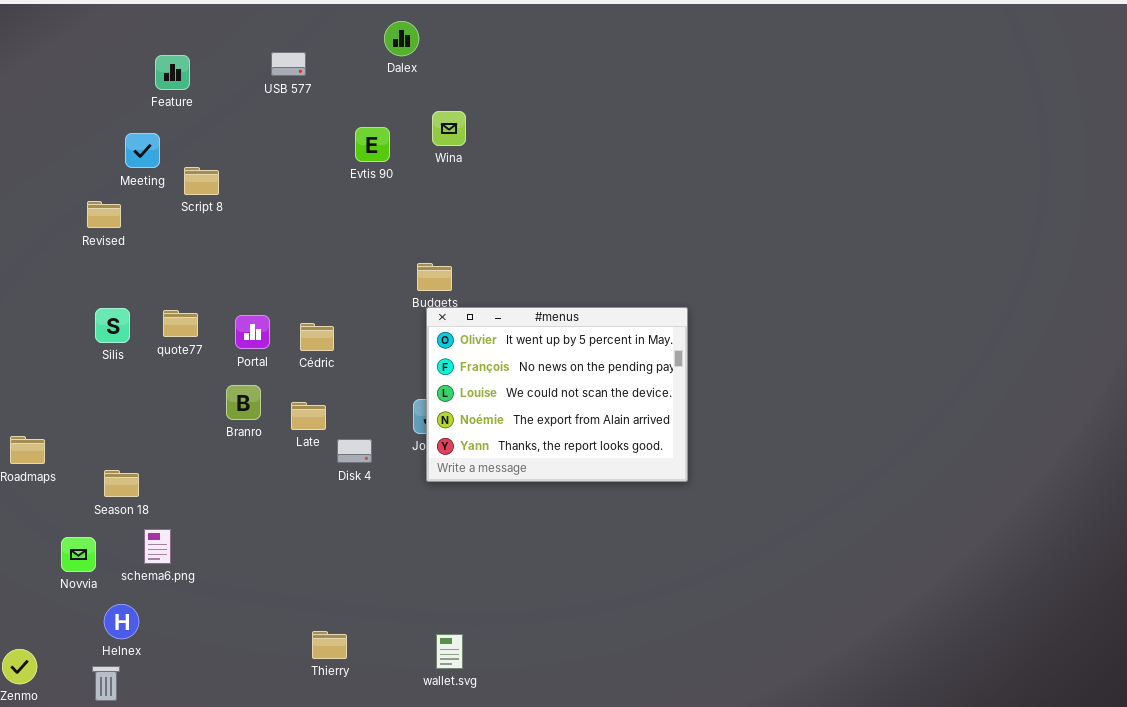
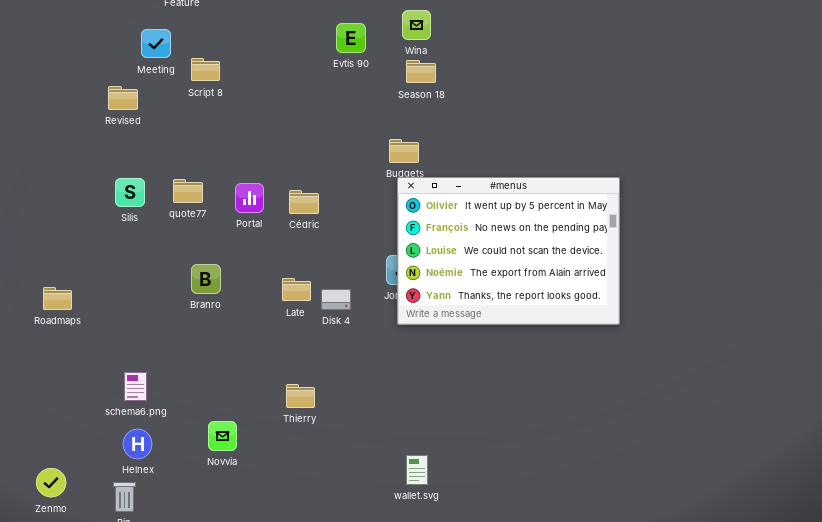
Branro: [226,385,261,420] -> [191,264,221,294], moved
Late: [291,402,326,430] -> [282,278,311,301], moved
Season 18: [104,470,139,497] -> [406,60,436,83], moved
schema6.png: [144,529,171,564] -> [124,372,147,401], moved
Novvia: [61,537,96,572] -> [208,421,237,451], moved
Thierry: [312,631,347,659] -> [286,384,315,408], moved

